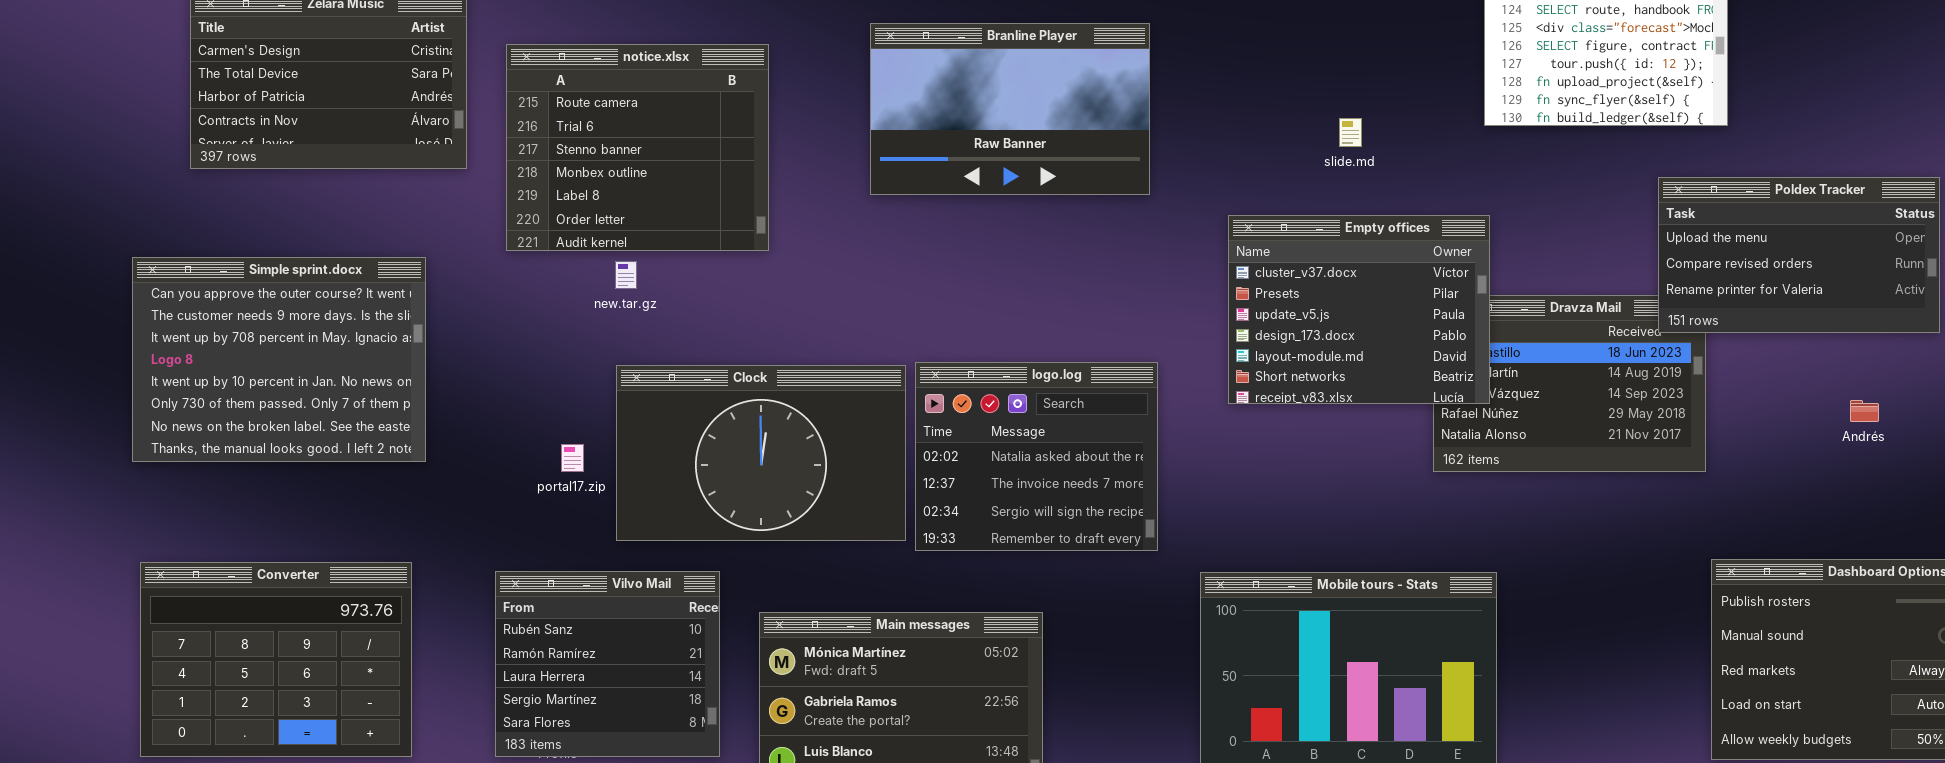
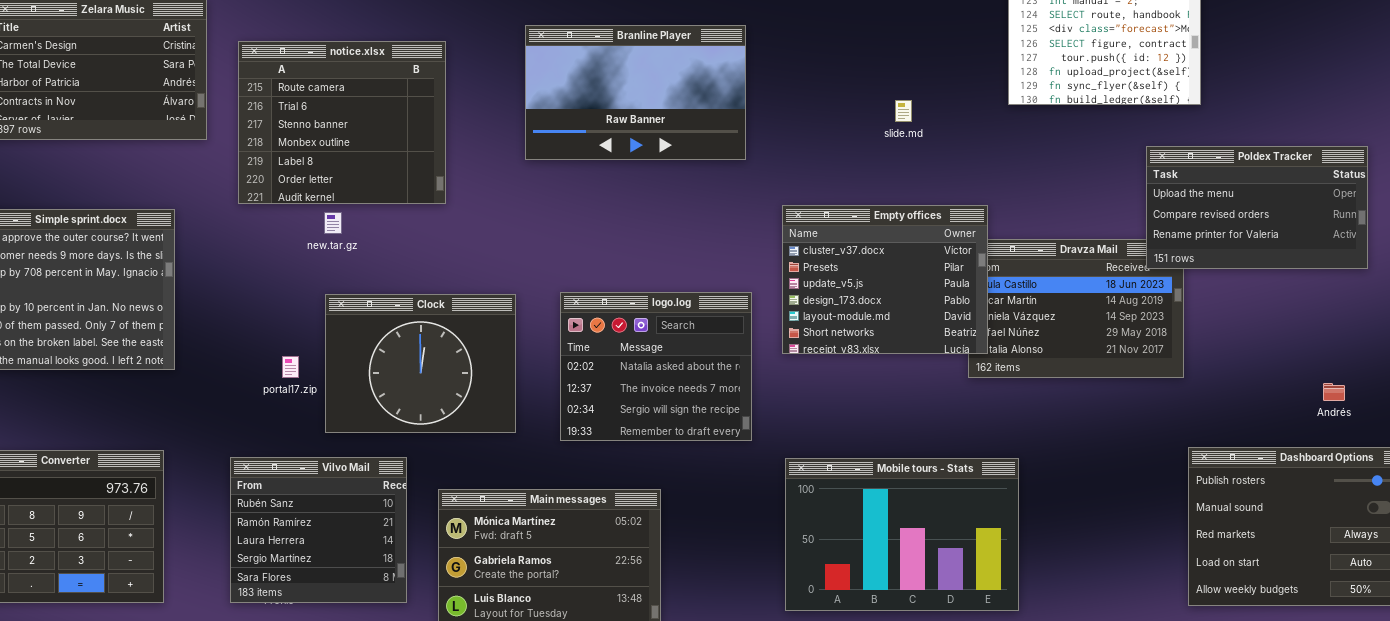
Empty offices: [1228,215,1490,404] -> [782,205,988,354], moved
Clock: [616,365,906,541] -> [325,294,516,433], resized
Andrés: [1850,400,1879,422] -> [1323,383,1345,401], moved

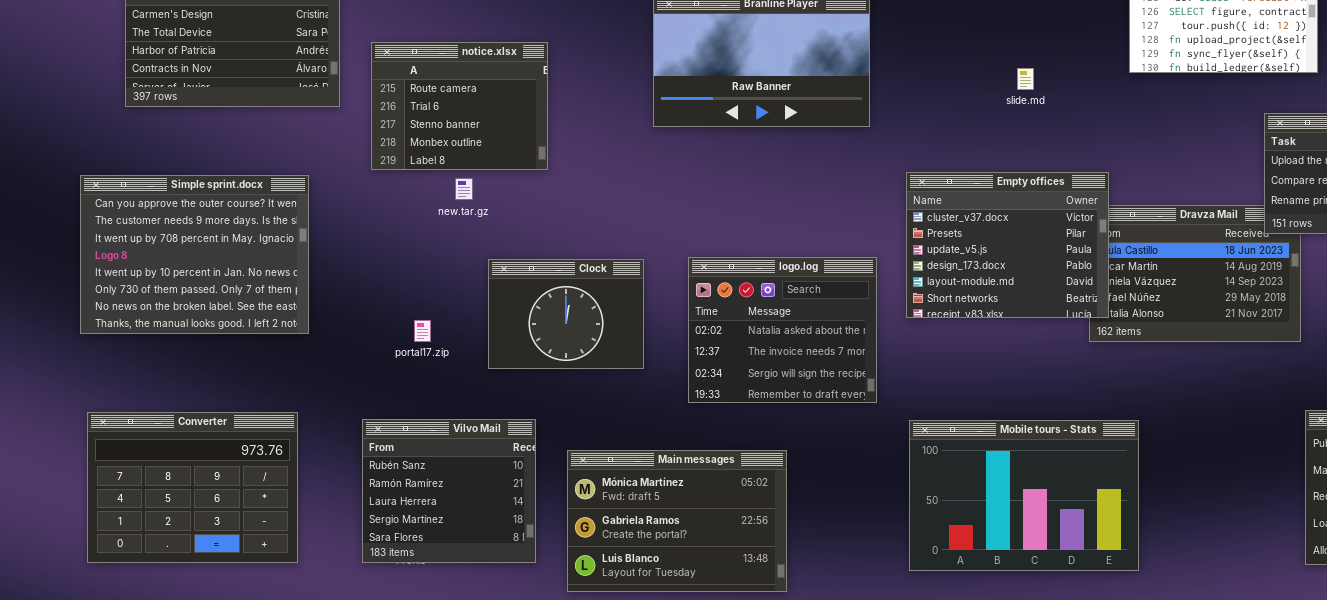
notice.xlsx: [238,41,446,204] -> [371,42,548,170], resized
Clock: [325,294,516,433] -> [488,259,644,369], resized

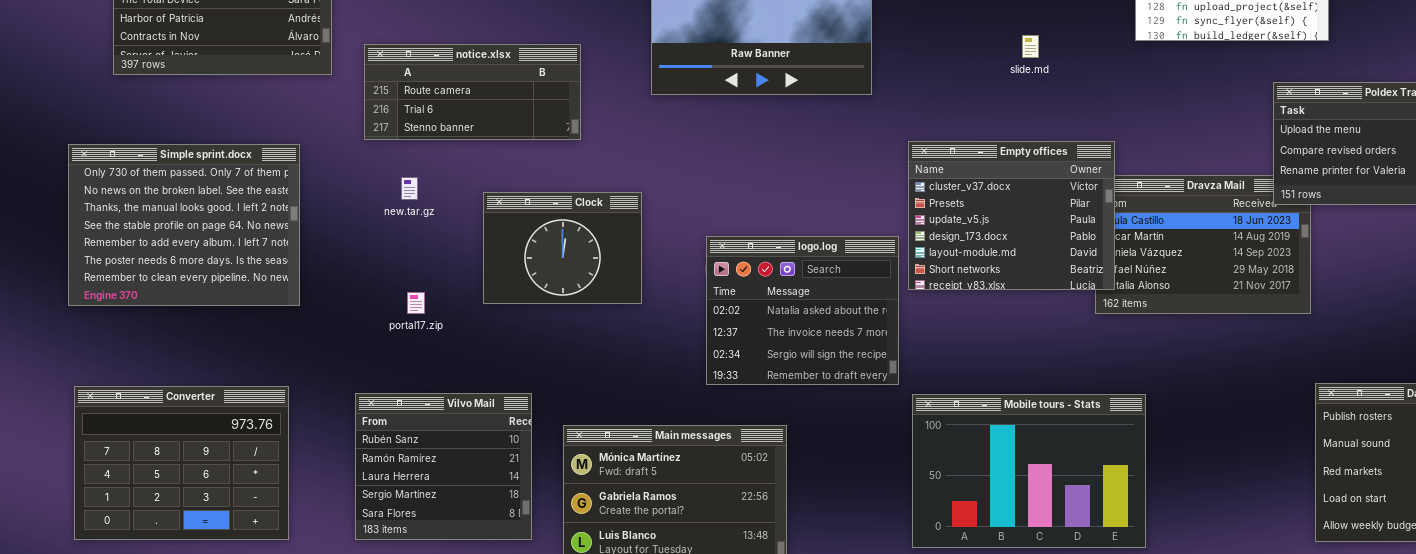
notice.xlsx: [371,42,548,170] -> [364,44,581,140], resized
Simple sprint.docx: [80,175,309,334] -> [68,144,300,306], scrolled down 5 rows
new.tar.gz: [455,178,473,200] -> [401,177,418,200], moved
logo.log: [688,257,877,403] -> [706,236,899,385], moved
Clock: [488,259,644,369] -> [483,192,642,304], moved

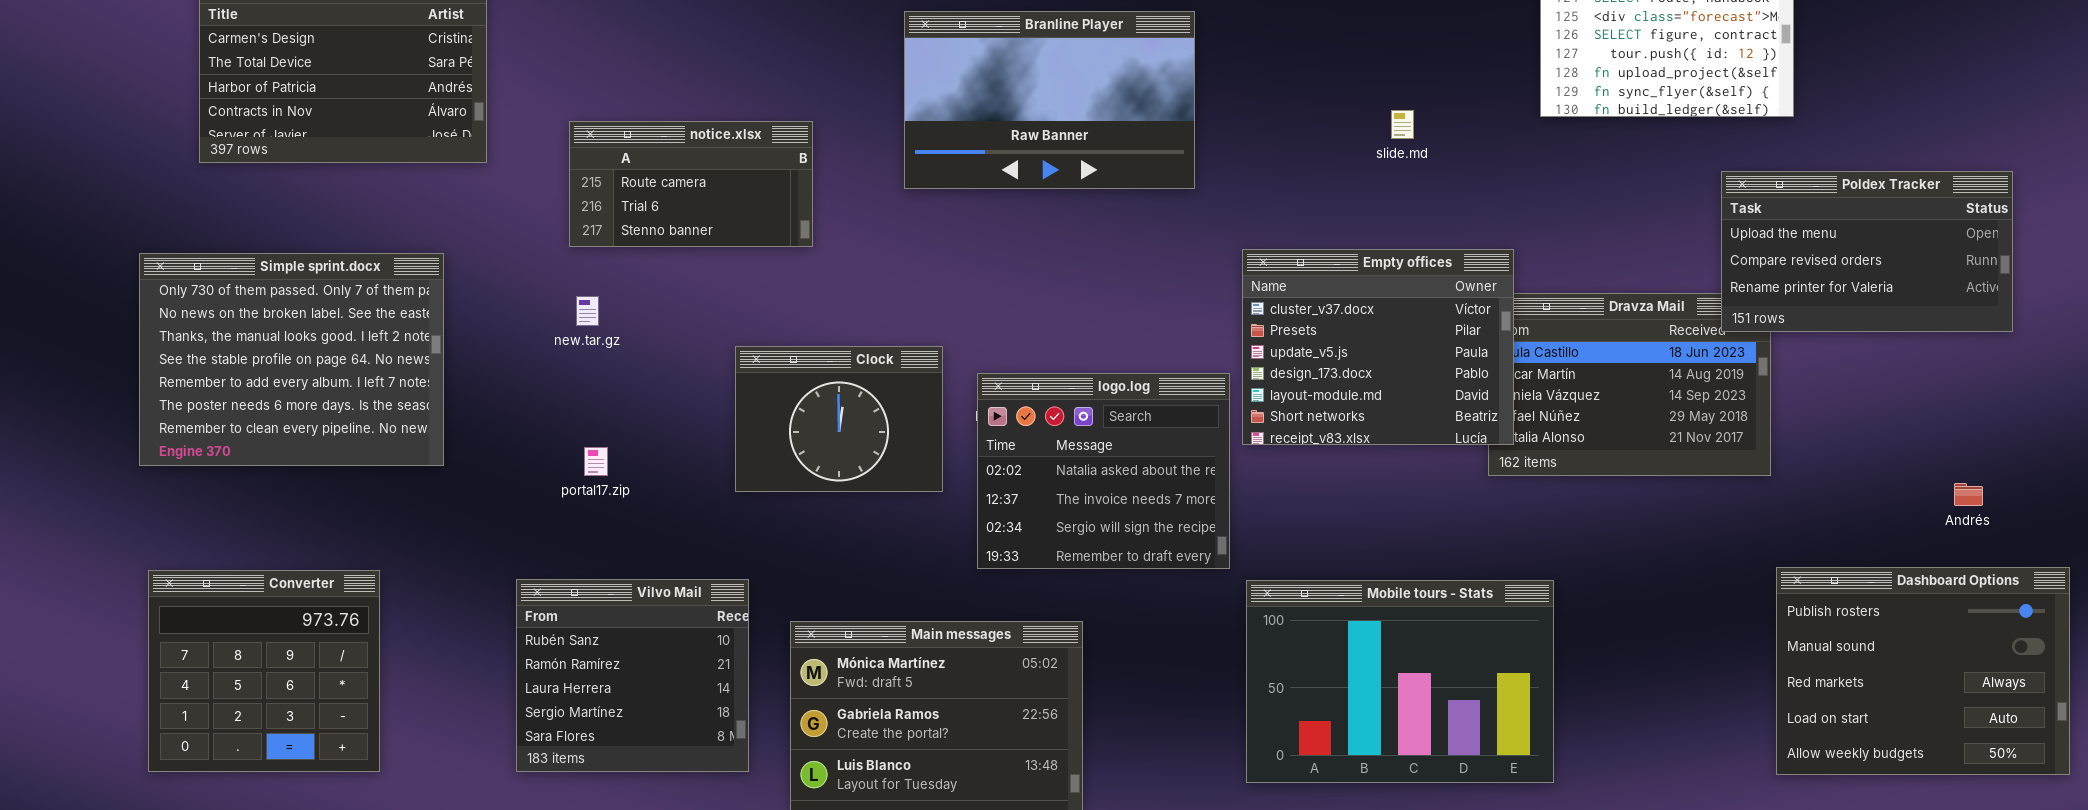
notice.xlsx: [364,44,581,140] -> [569,121,813,247], resized
Clock: [483,192,642,304] -> [735,346,943,492], moved
Converter: [74,386,289,540] -> [148,570,380,772], resized

